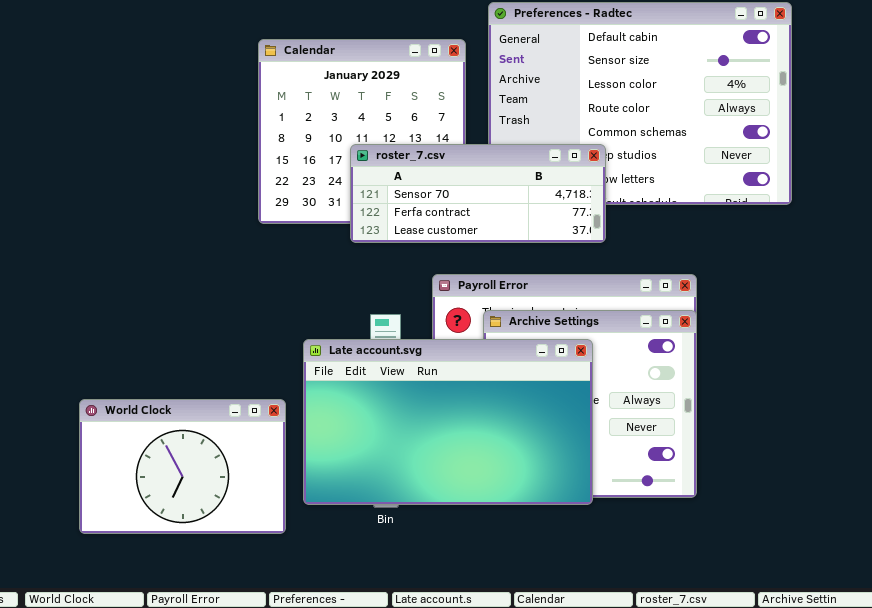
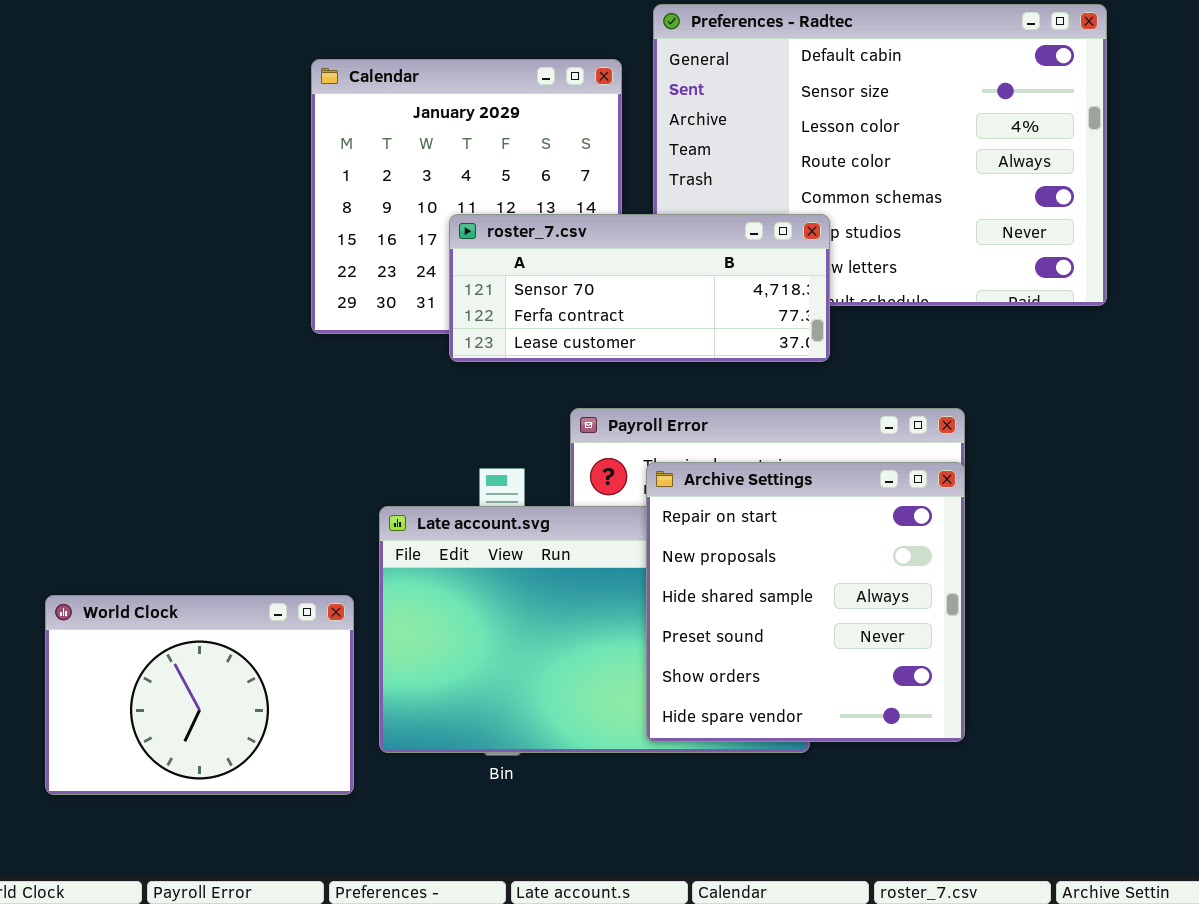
Archive Settings: [483,310,697,498] -> [646,462,965,742], raised

